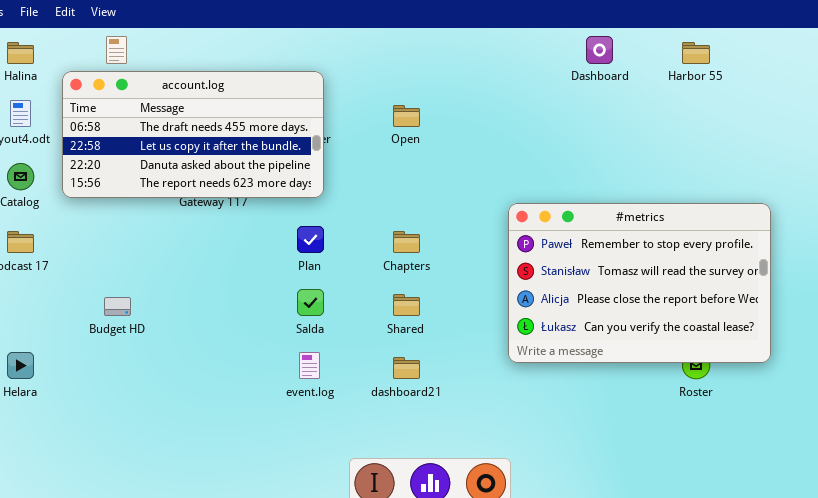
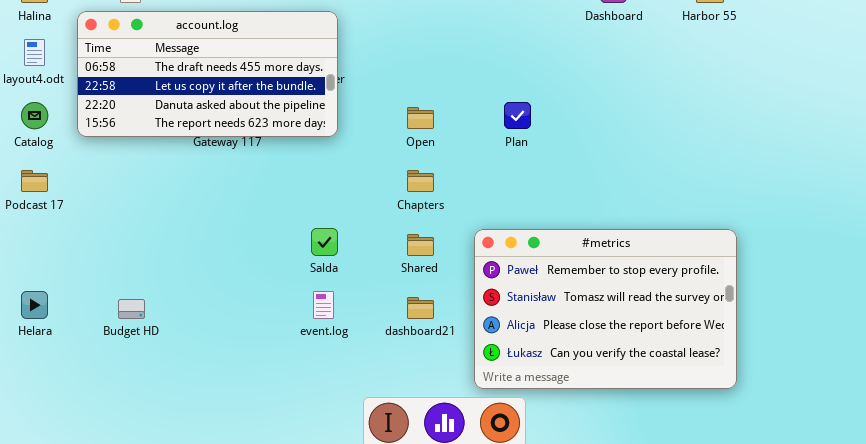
Open: [393,105,420,127] -> [407,107,434,129], moved
#metrics: [508,203,771,363] -> [474,229,737,389], moved
Plan: [297,226,324,253] -> [504,102,531,129], moved
Budget HD: [104,297,131,316] -> [118,299,145,319], moved

